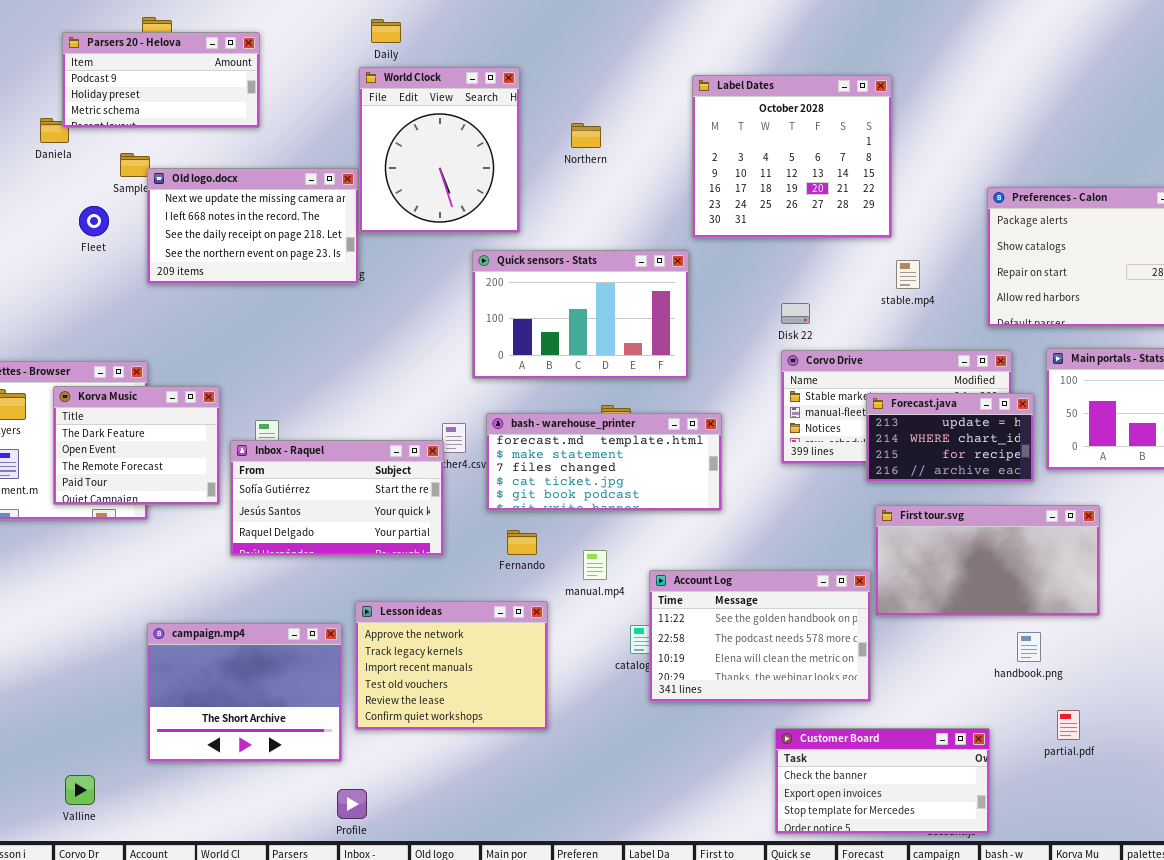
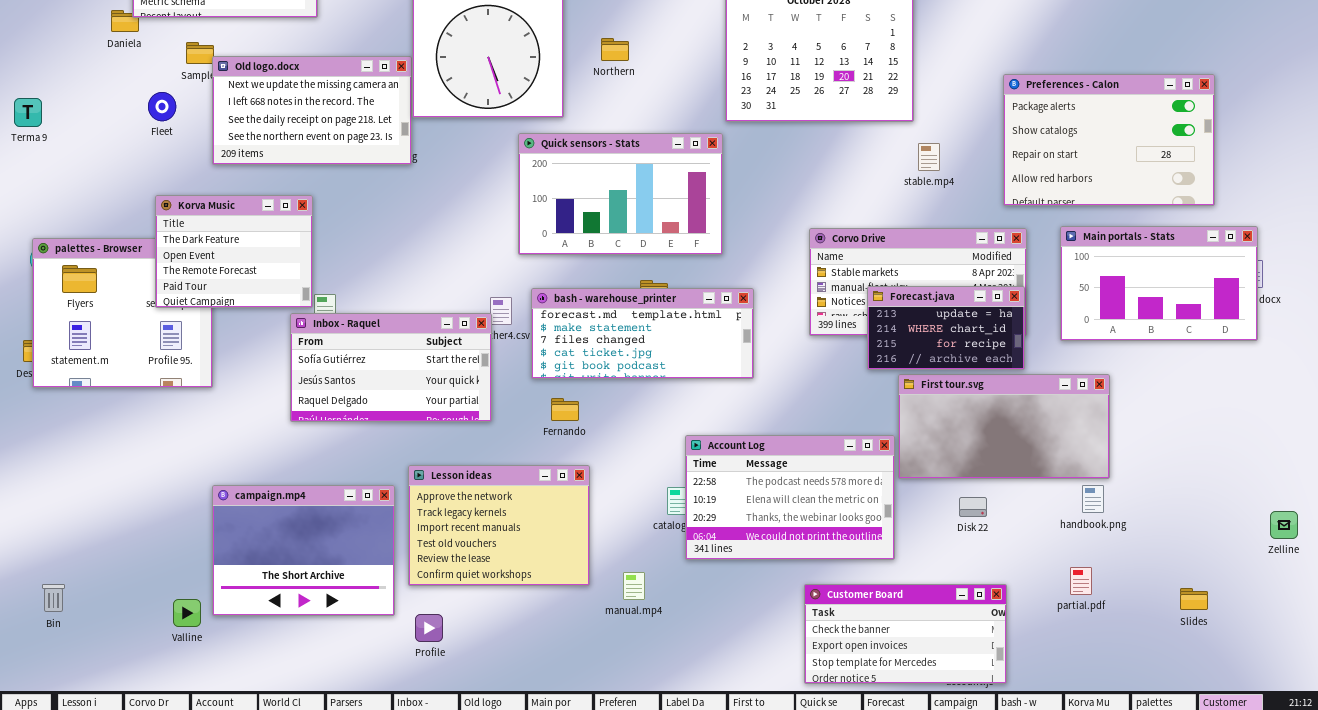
Northern: [571,123,601,148] -> [601,38,629,61], moved
Disk 22: [781,303,810,324] -> [959,497,987,517], moved
Korva Music: [53,386,220,505] -> [155,195,313,308], moved
Forecast.java: [866,393,1034,482] -> [867,286,1025,370], moved
manual.mp4: [583,550,607,580] -> [623,572,645,600], moved
Account Log: [649,570,871,702] -> [685,435,895,560], scrolled down 1 row
handbook.png: [1017,632,1041,662] -> [1082,485,1104,513], moved
Valline: [65,775,95,805] -> [173,599,201,627], moved
Profile: [337,789,367,819] -> [415,614,443,642], moved

